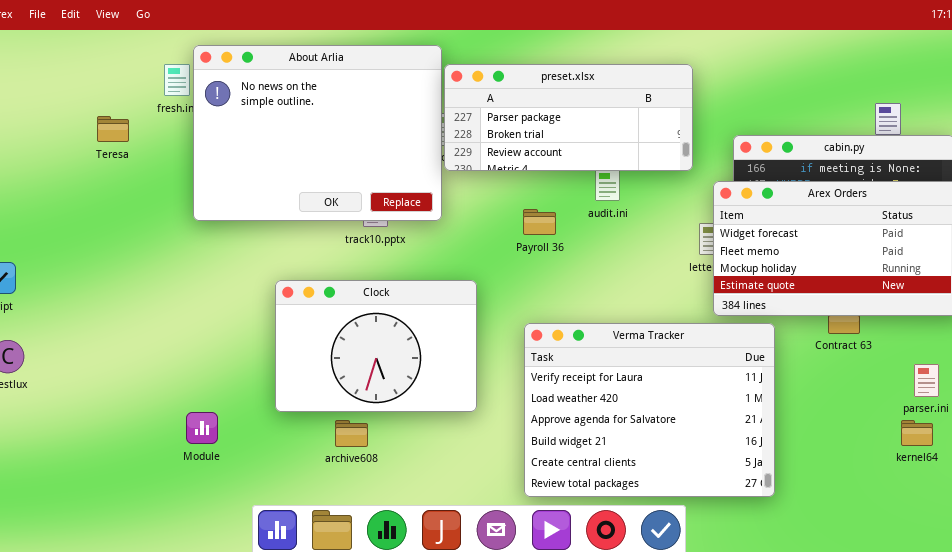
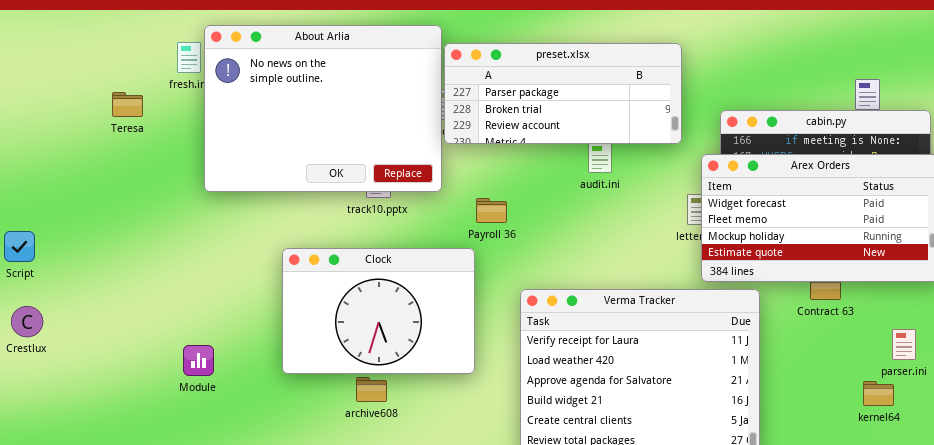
Payroll 36: [523,209,556,235] -> [476,198,507,223], moved
Module: [186,412,218,444] -> [183,345,214,376], moved
kernel64: [901,420,933,446] -> [863,381,894,406], moved
archive608: [335,420,368,447] -> [356,377,387,402], moved

